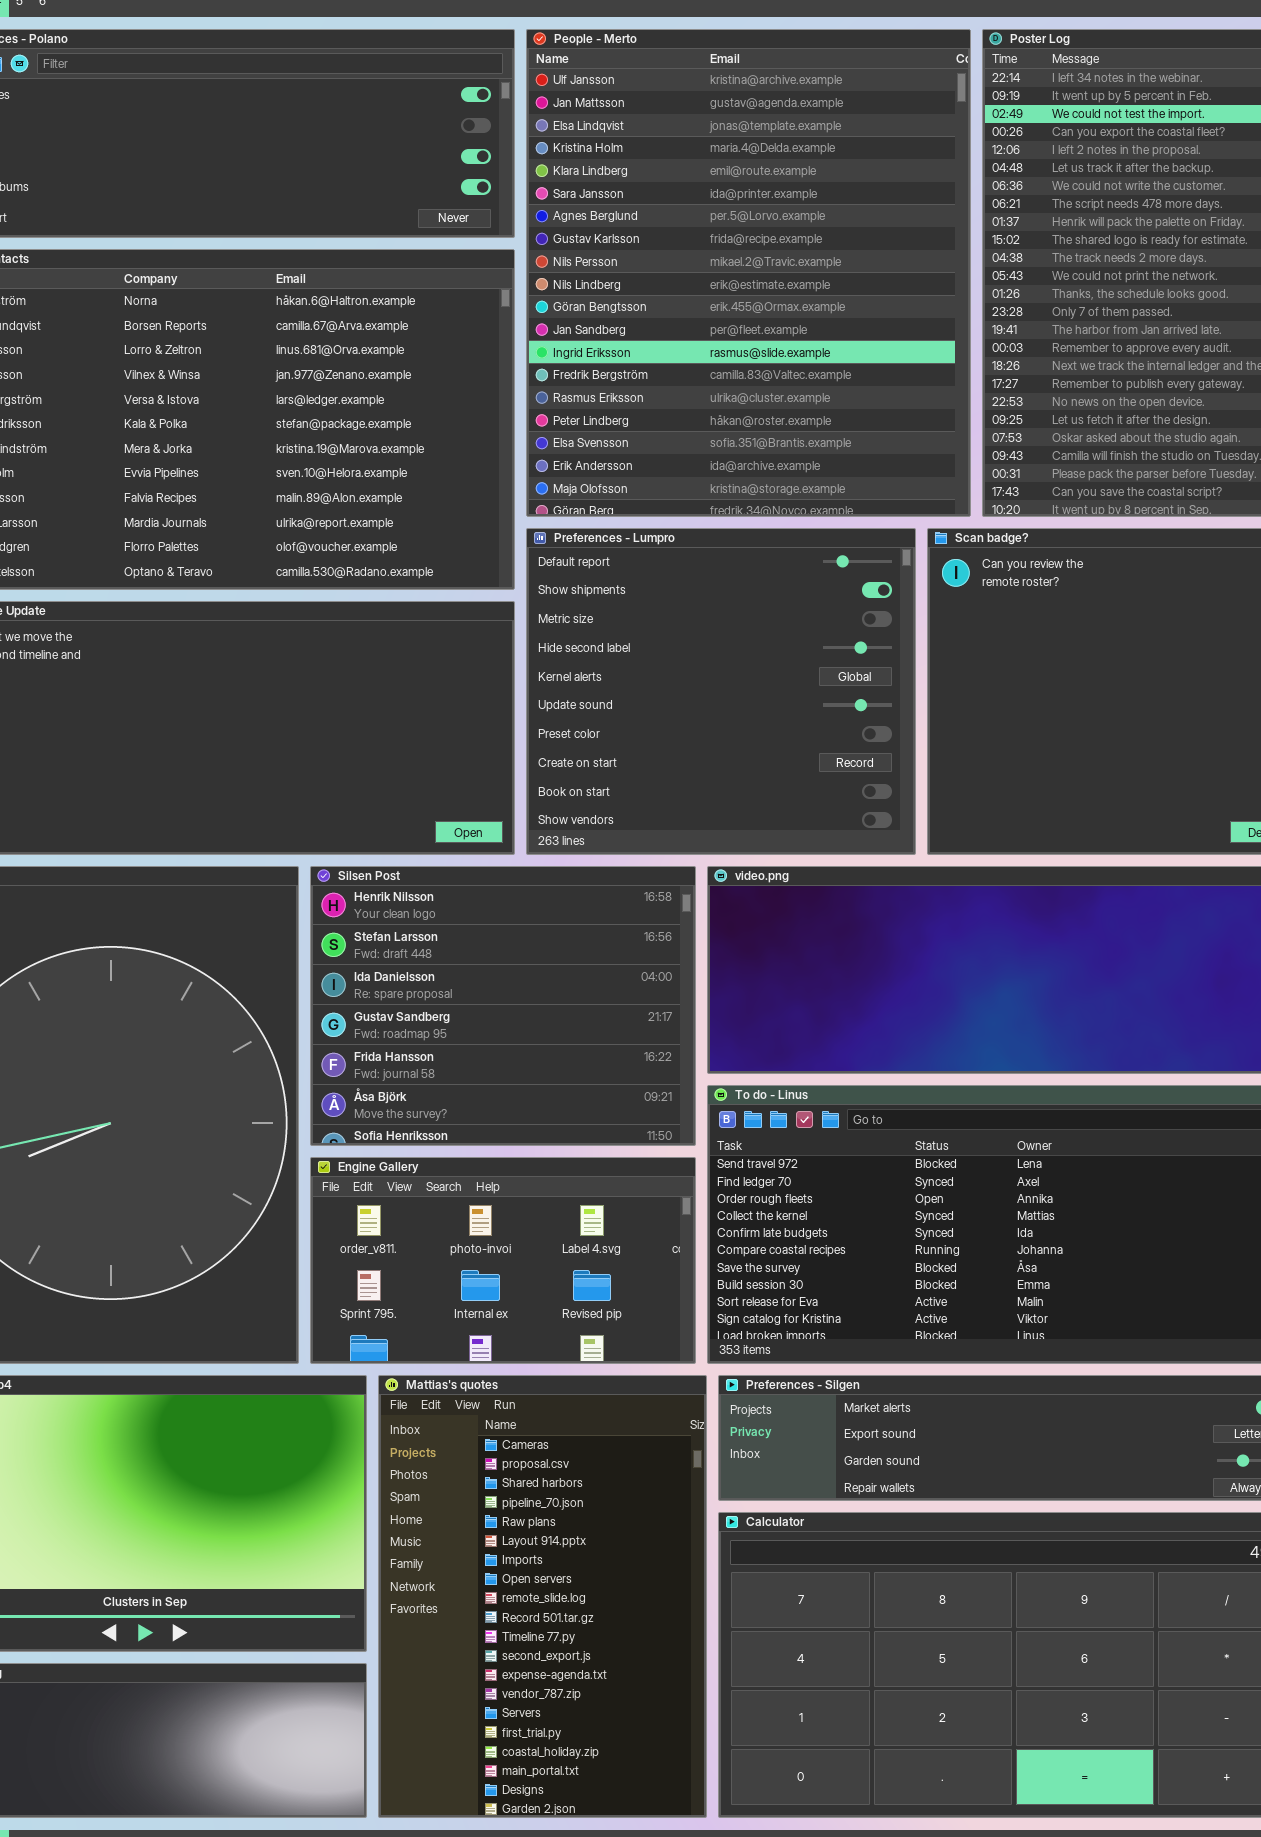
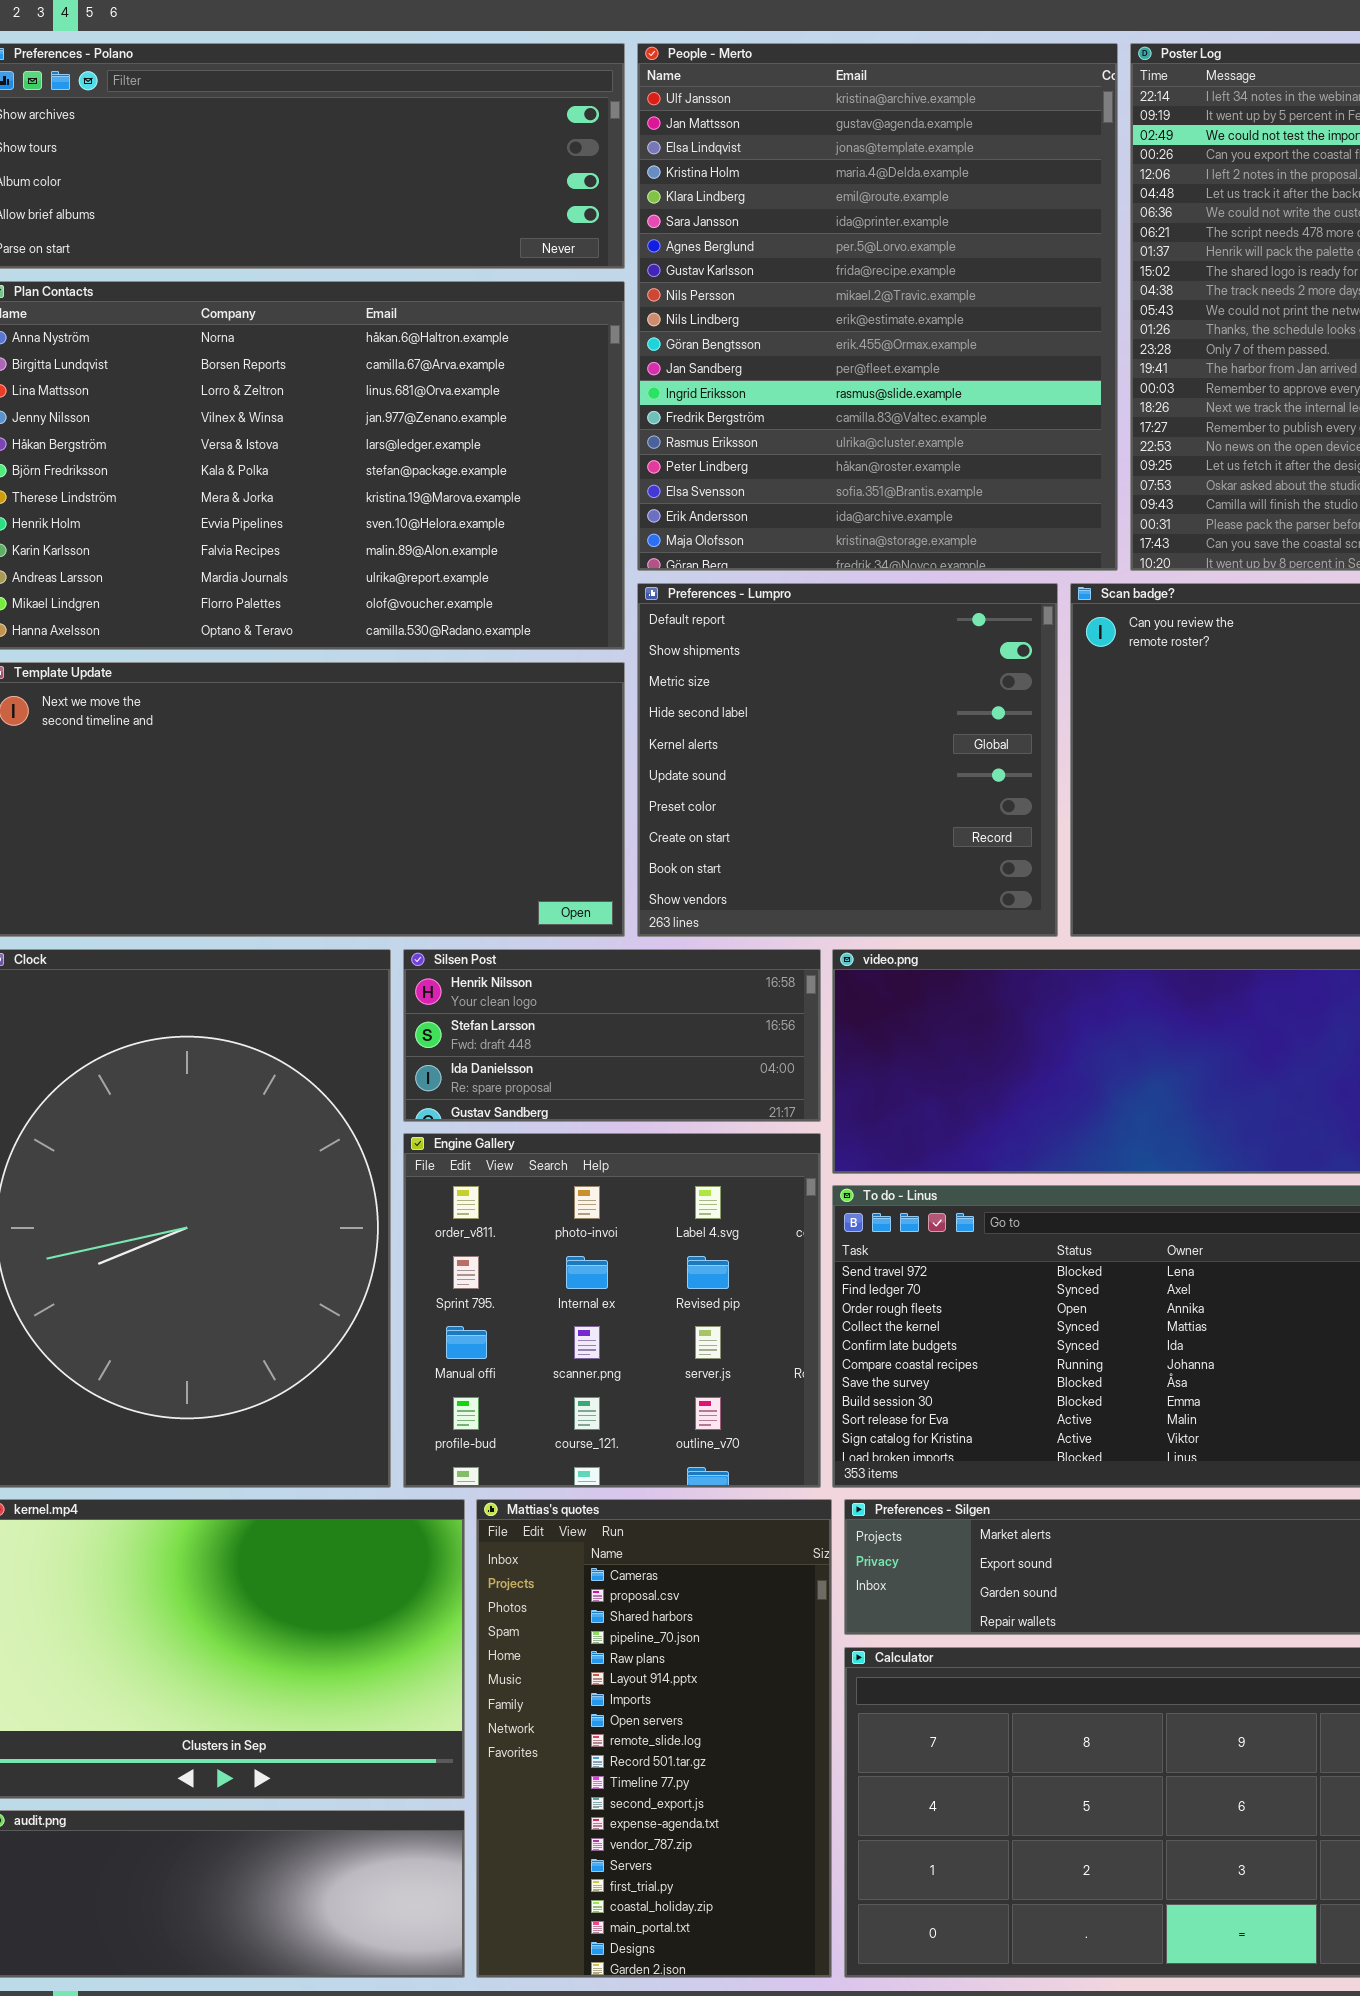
Silsen Post: [310,866,696,1146] -> [403,949,821,1122], resized
Engine Gallery: [310,1157,696,1364] -> [403,1133,821,1488], resized

